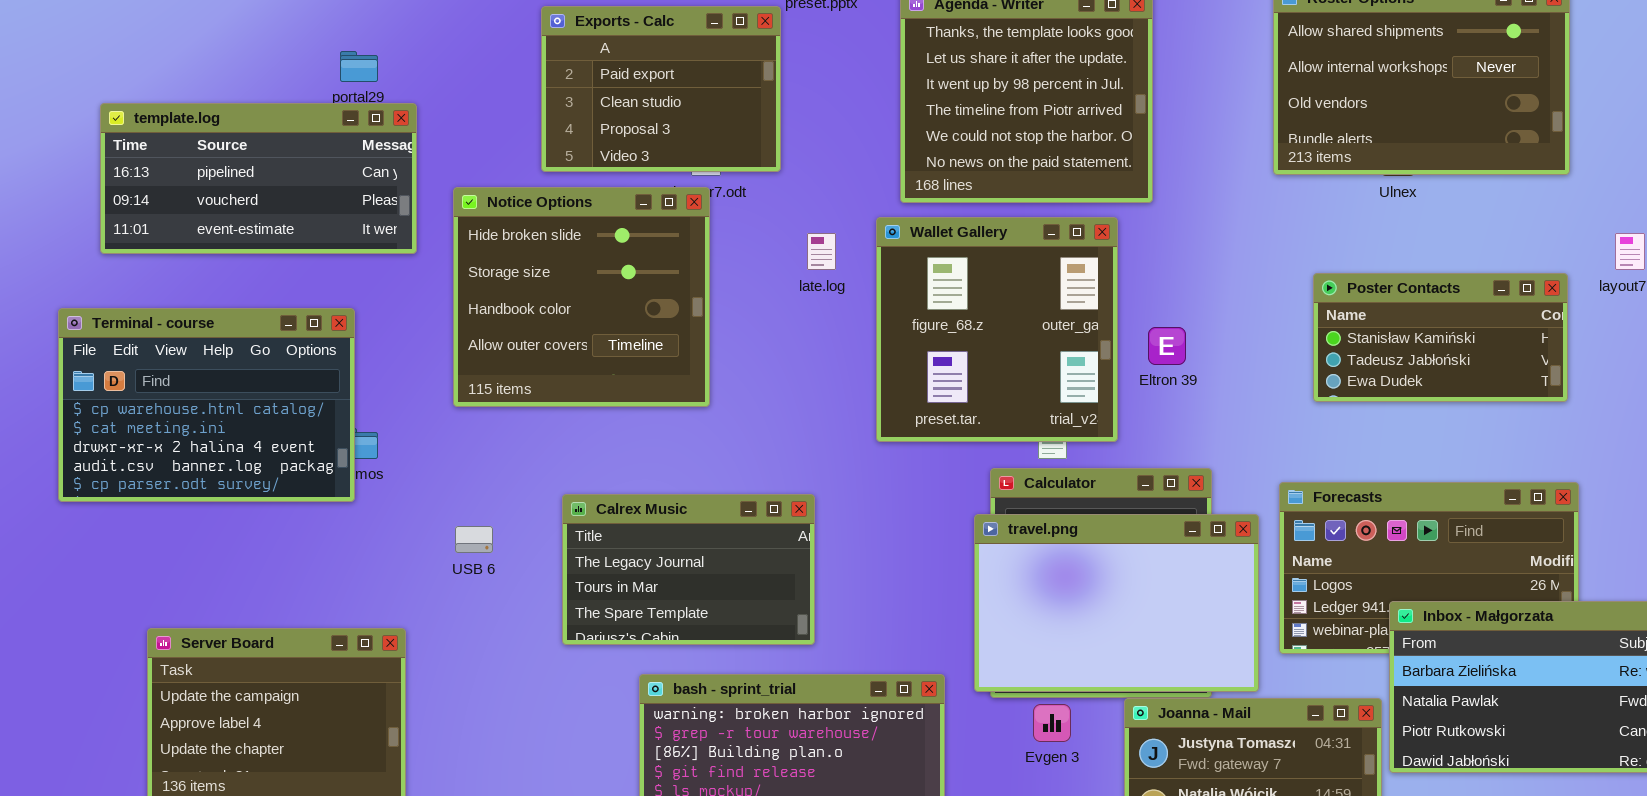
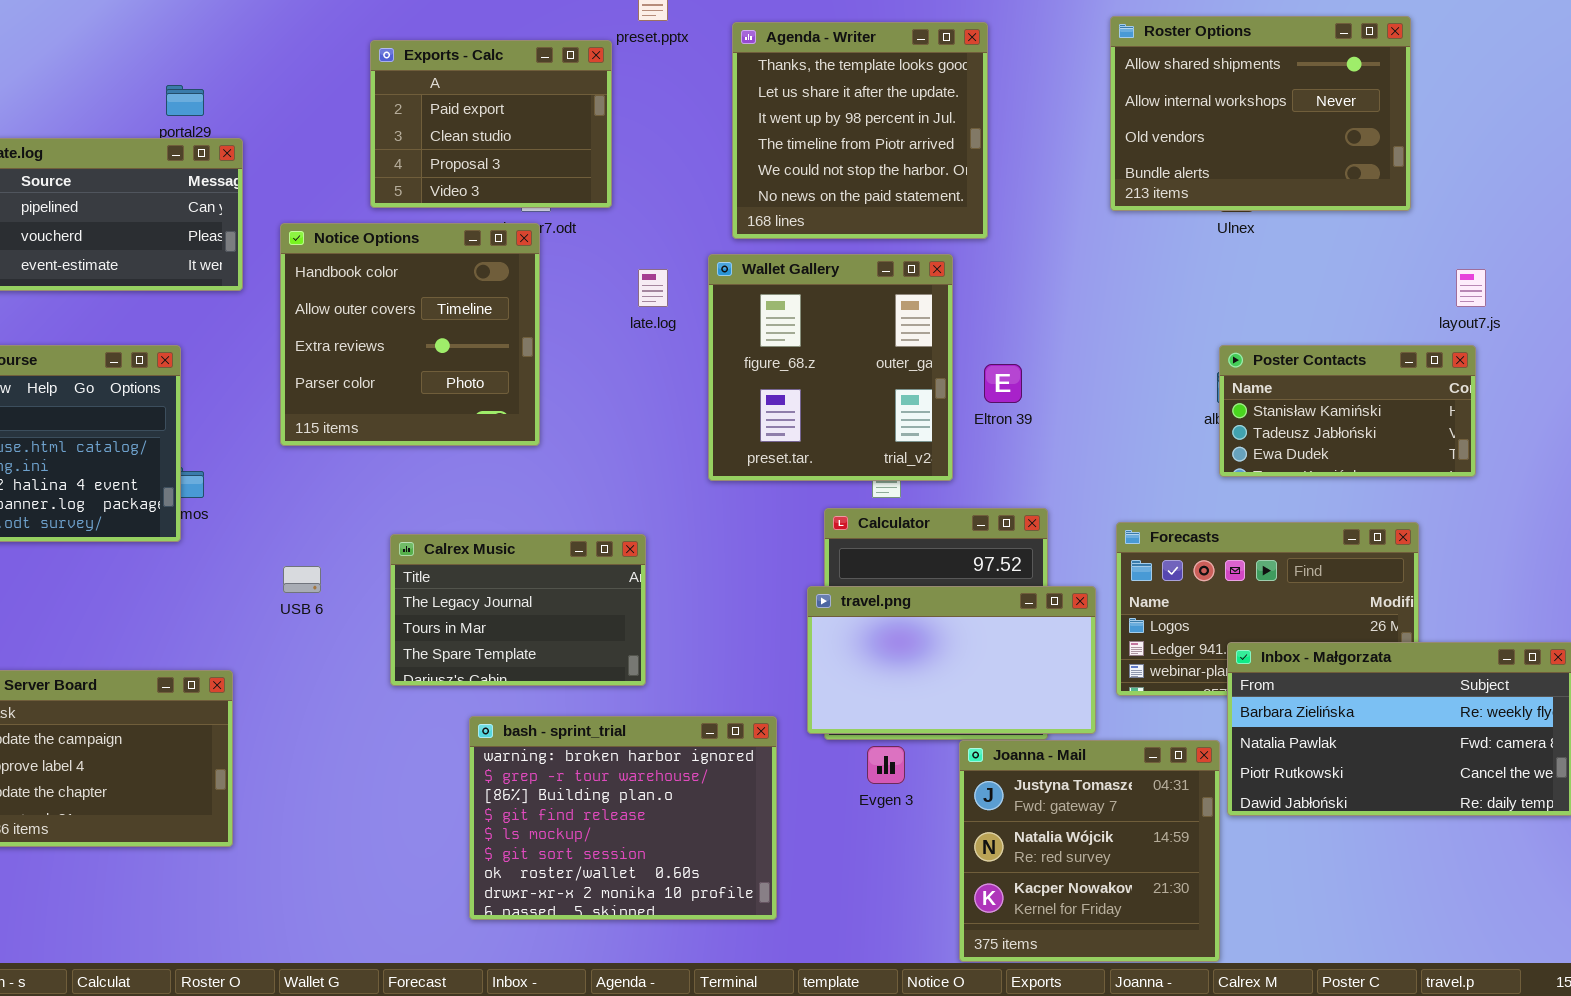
Notice Options: [453,187,710,407] -> [280,223,540,446], scrolled down 2 rows
Poster Contacts: [1313,273,1568,402] -> [1219,345,1476,477], moved
travel.png: [974,514,1259,692] -> [807,586,1096,734], resized

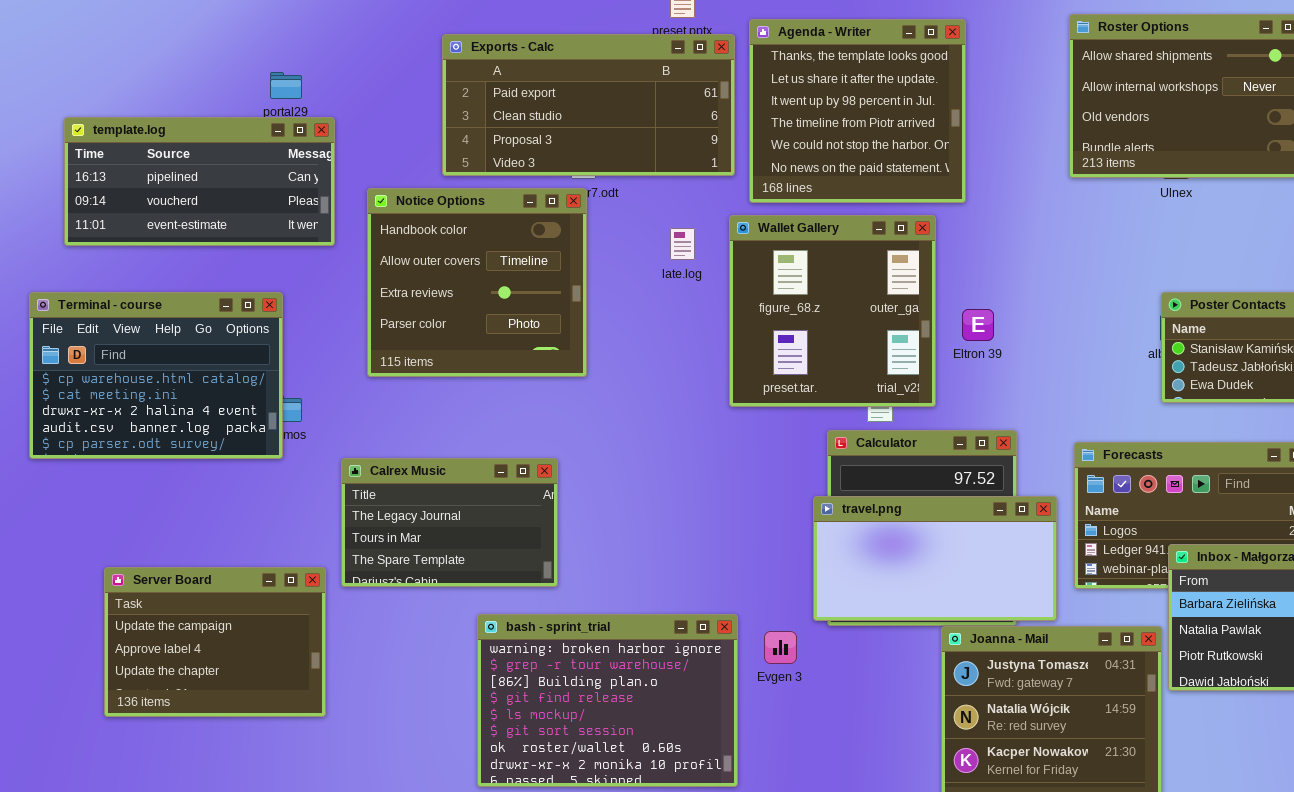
Exports - Calc: [370,40,612,208] -> [442,34,735,176], resized
Calrex Music: [390,534,646,686] -> [341,458,558,587], moved
bash - sprint_trial: [469,716,777,920] -> [477,614,738,787], moved
Evgen 3: [867,746,905,784] -> [764,631,797,664], moved

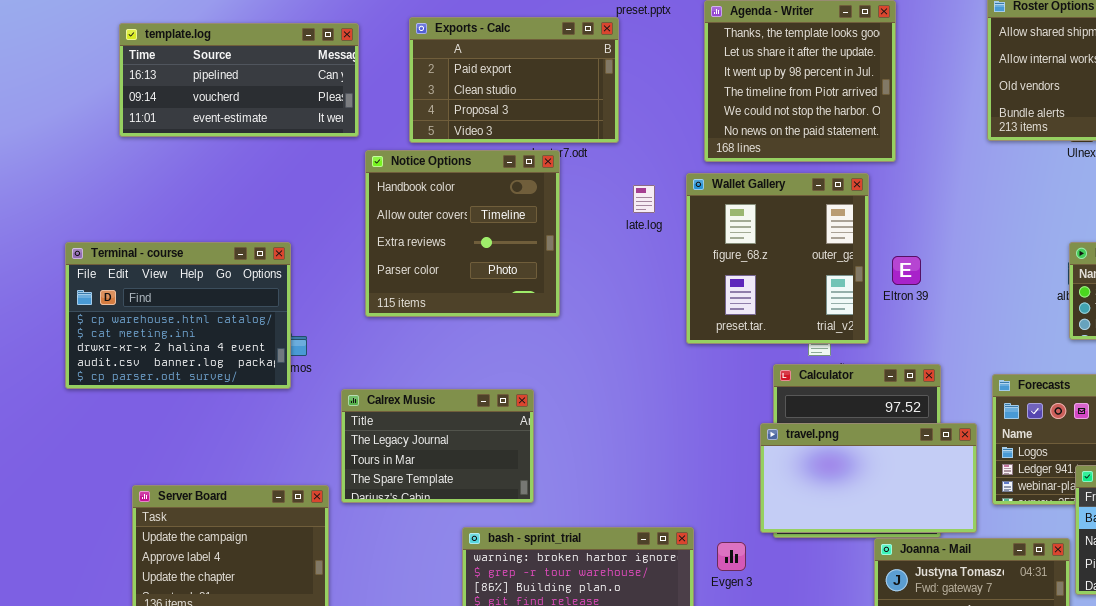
Exports - Calc: [442,34,735,176] -> [409,17,619,143], moved, resized
template.log: [64,117,335,246] -> [119,23,359,137], moved

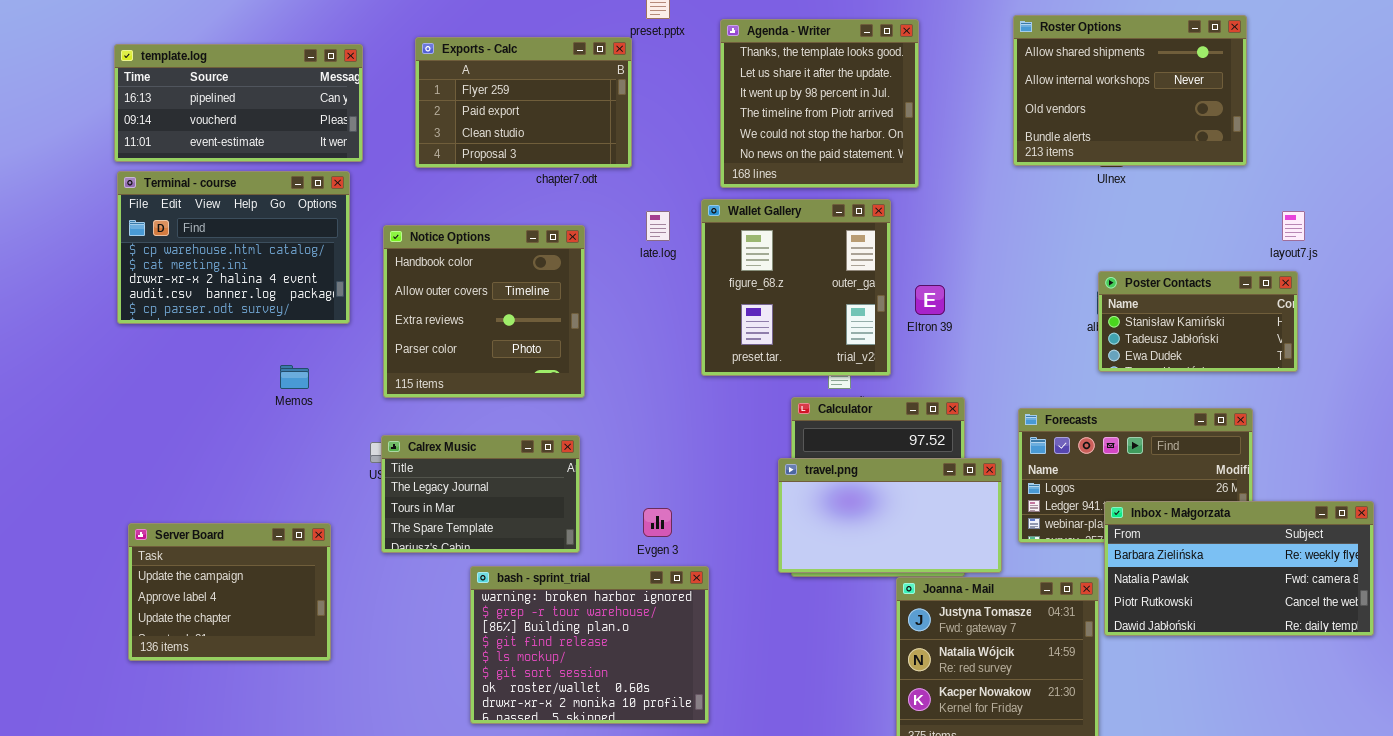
Exports - Calc: [409,17,619,143] -> [415,37,632,168], scrolled up 1 row
Notice Options: [365,150,560,317] -> [383,225,585,398], moved
Terminal - course: [65,242,291,389] -> [117,171,350,324], moved
Calrex Music: [341,389,534,503] -> [381,435,580,553], moved
Evgen 3: [717,542,746,571] -> [643,508,672,537], moved

